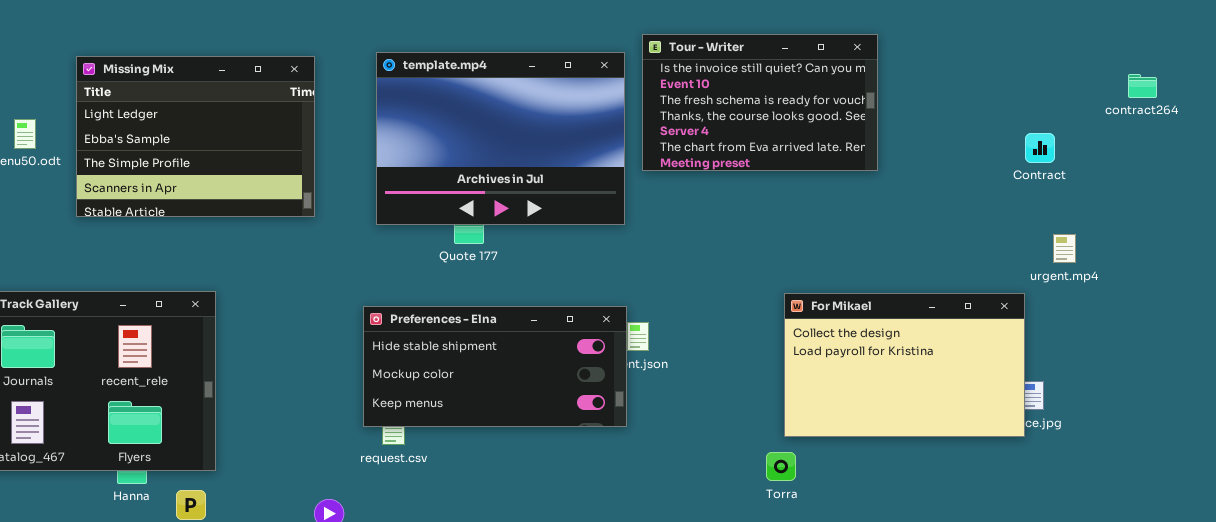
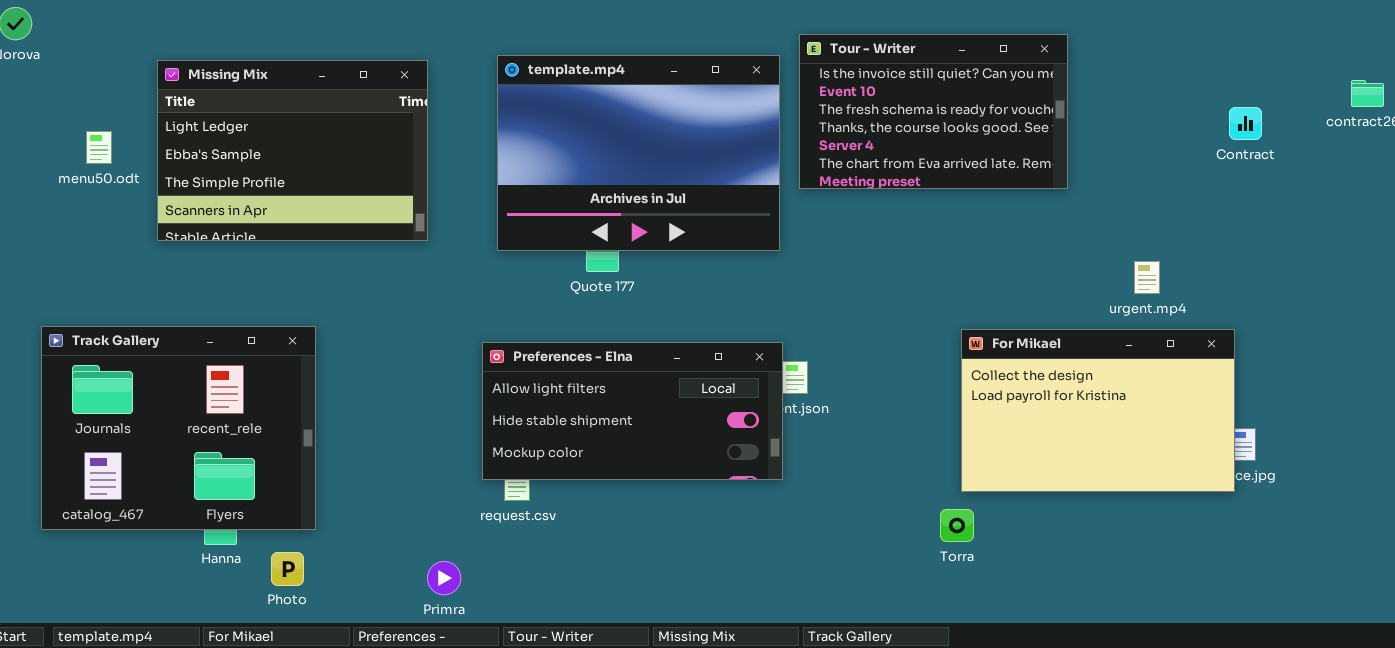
Contract: [1025,133,1055,163] -> [1229,107,1262,140], moved
urgent.mp4: [1053,234,1076,263] -> [1134,261,1160,294], moved
Preferences - Elna: [363,306,627,427] -> [482,342,783,480], scrolled up 1 row

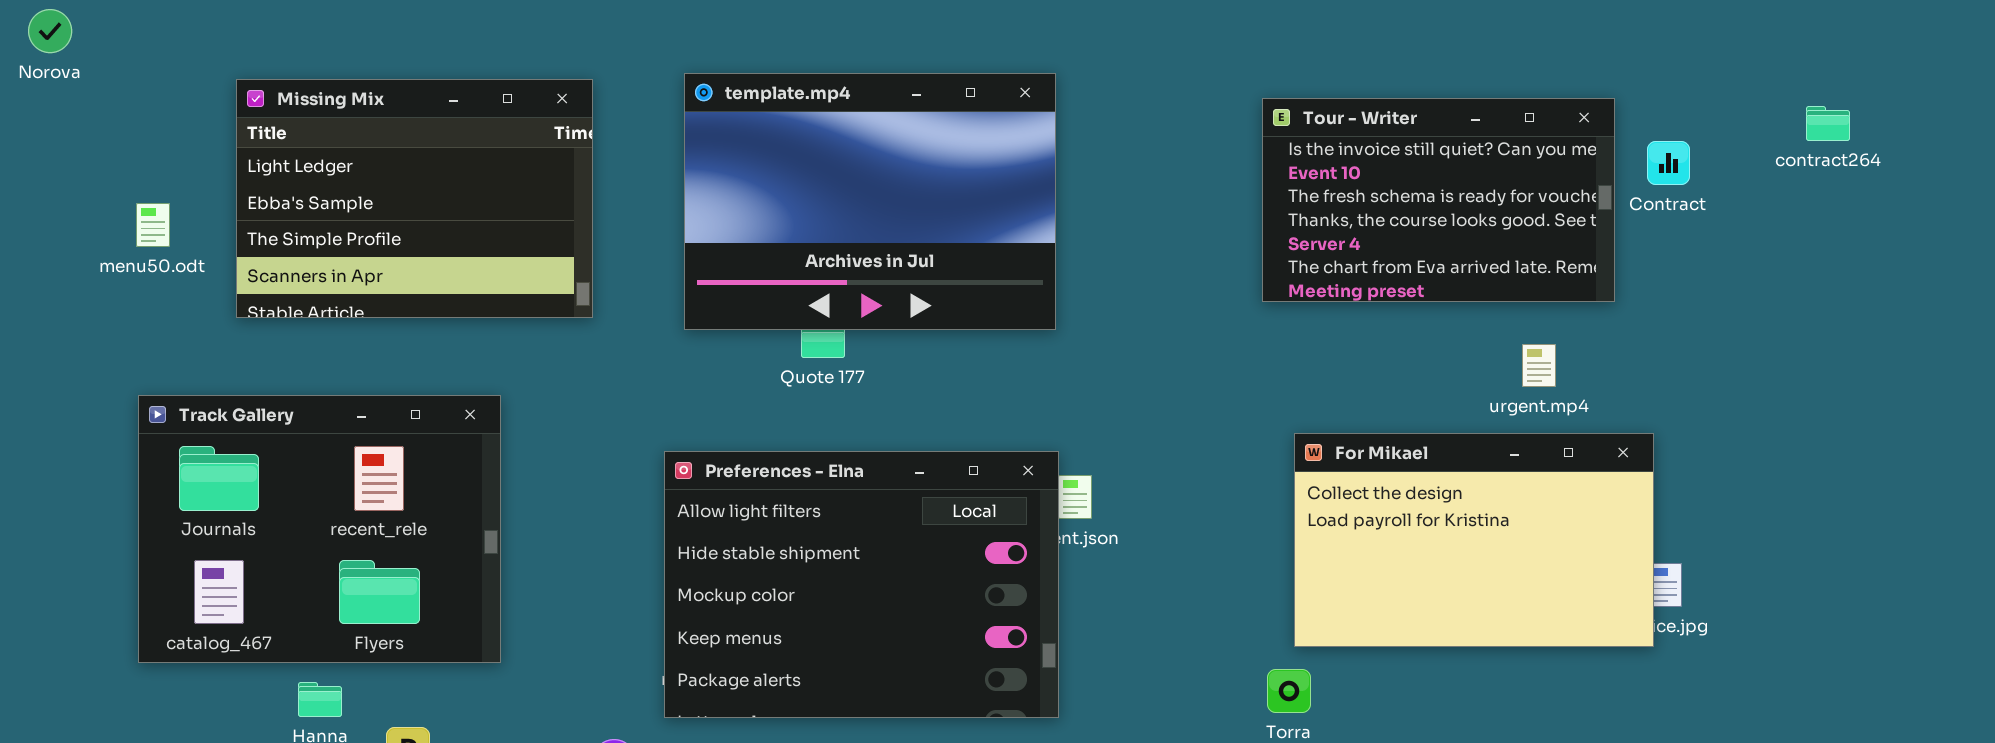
Tour - Writer: [799,34,1068,189] -> [1262,98,1615,302], moved
menu50.odt: [86,131,112,164] -> [136,203,170,247], moved
Track Gallery: [41,326,316,530] -> [138,395,501,663], moved
Preferences - Elna: [482,342,783,480] -> [664,451,1059,718], resized

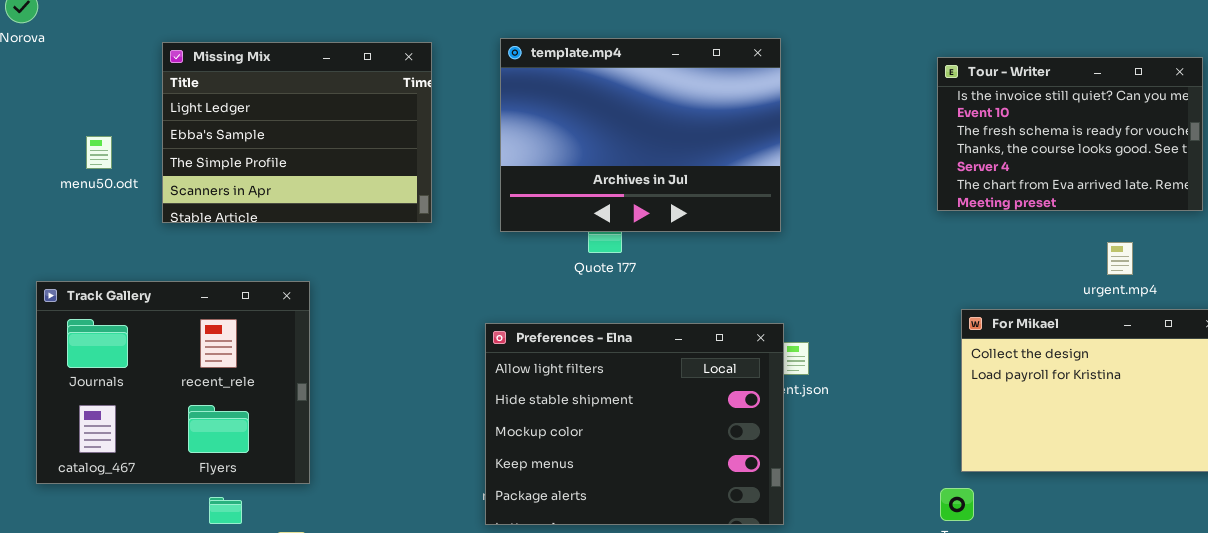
urgent.mp4: [1522,344,1556,387] -> [1107,242,1133,275], moved
Track Gallery: [138,395,501,663] -> [36,281,310,484], moved

